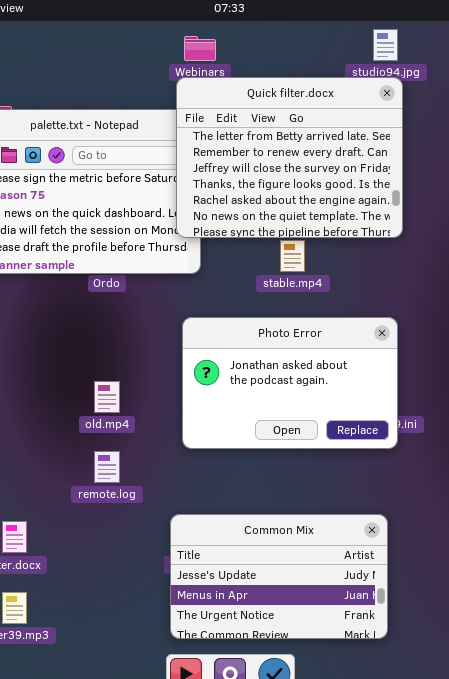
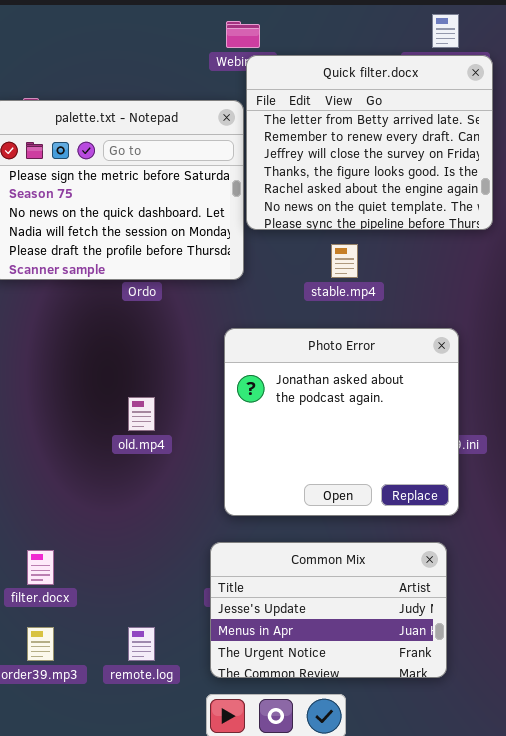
Quick filter.docx: [176,77,403,238] -> [246,55,493,230], moved
Photo Error: [182,317,398,449] -> [224,328,459,516], resized
remote.log: [94,451,120,483] -> [128,627,155,661], moved

